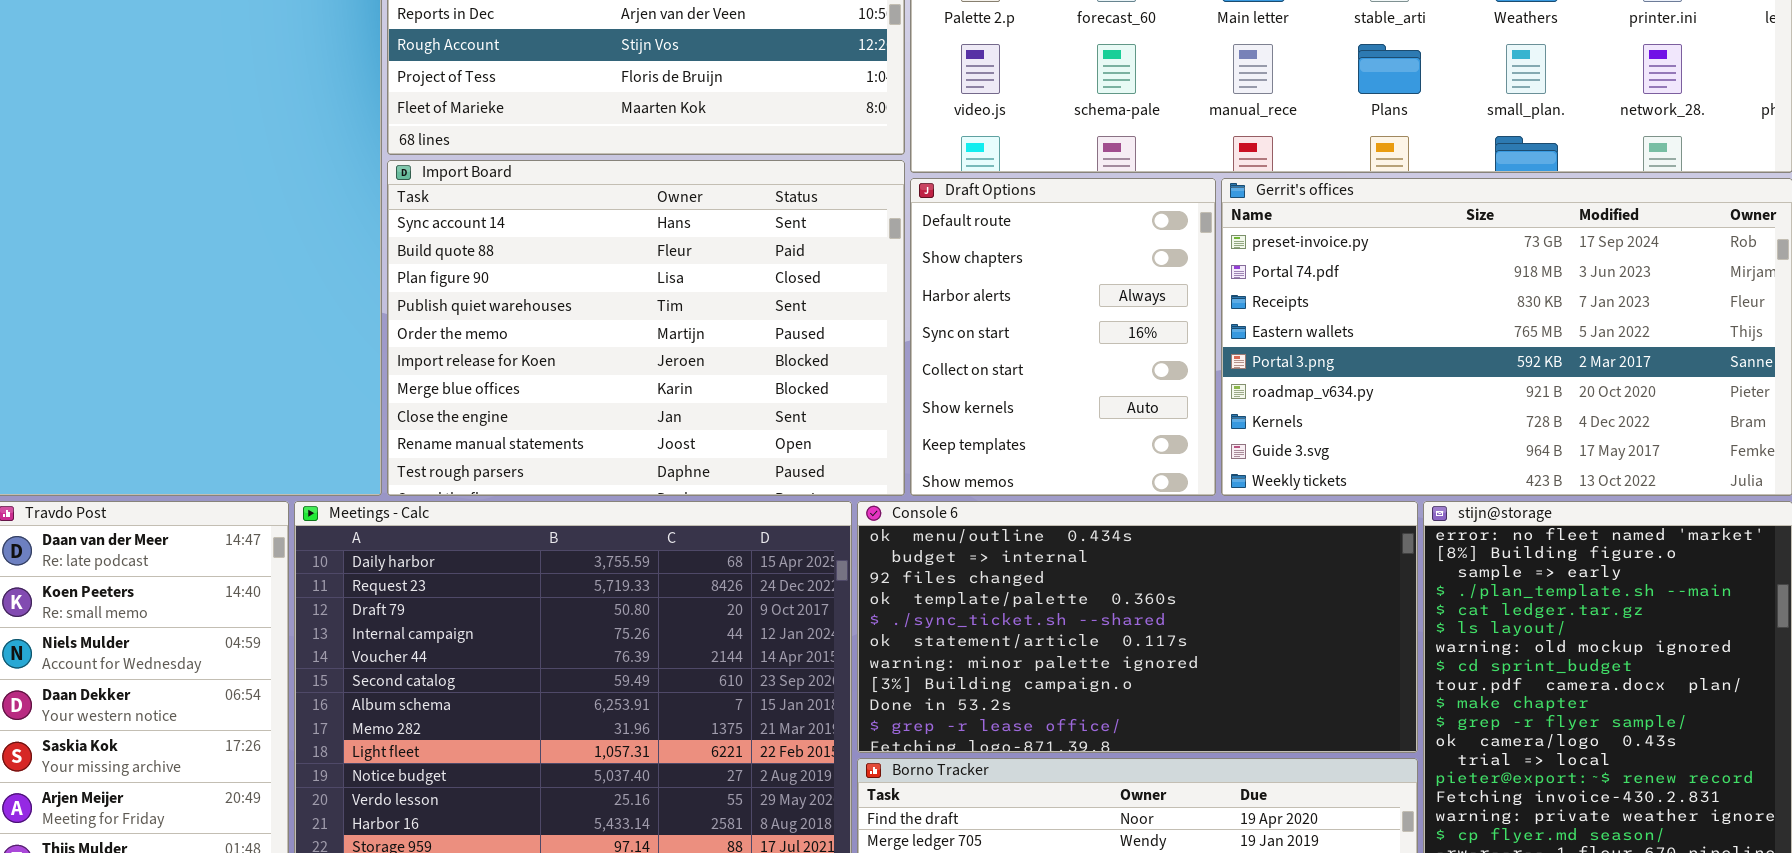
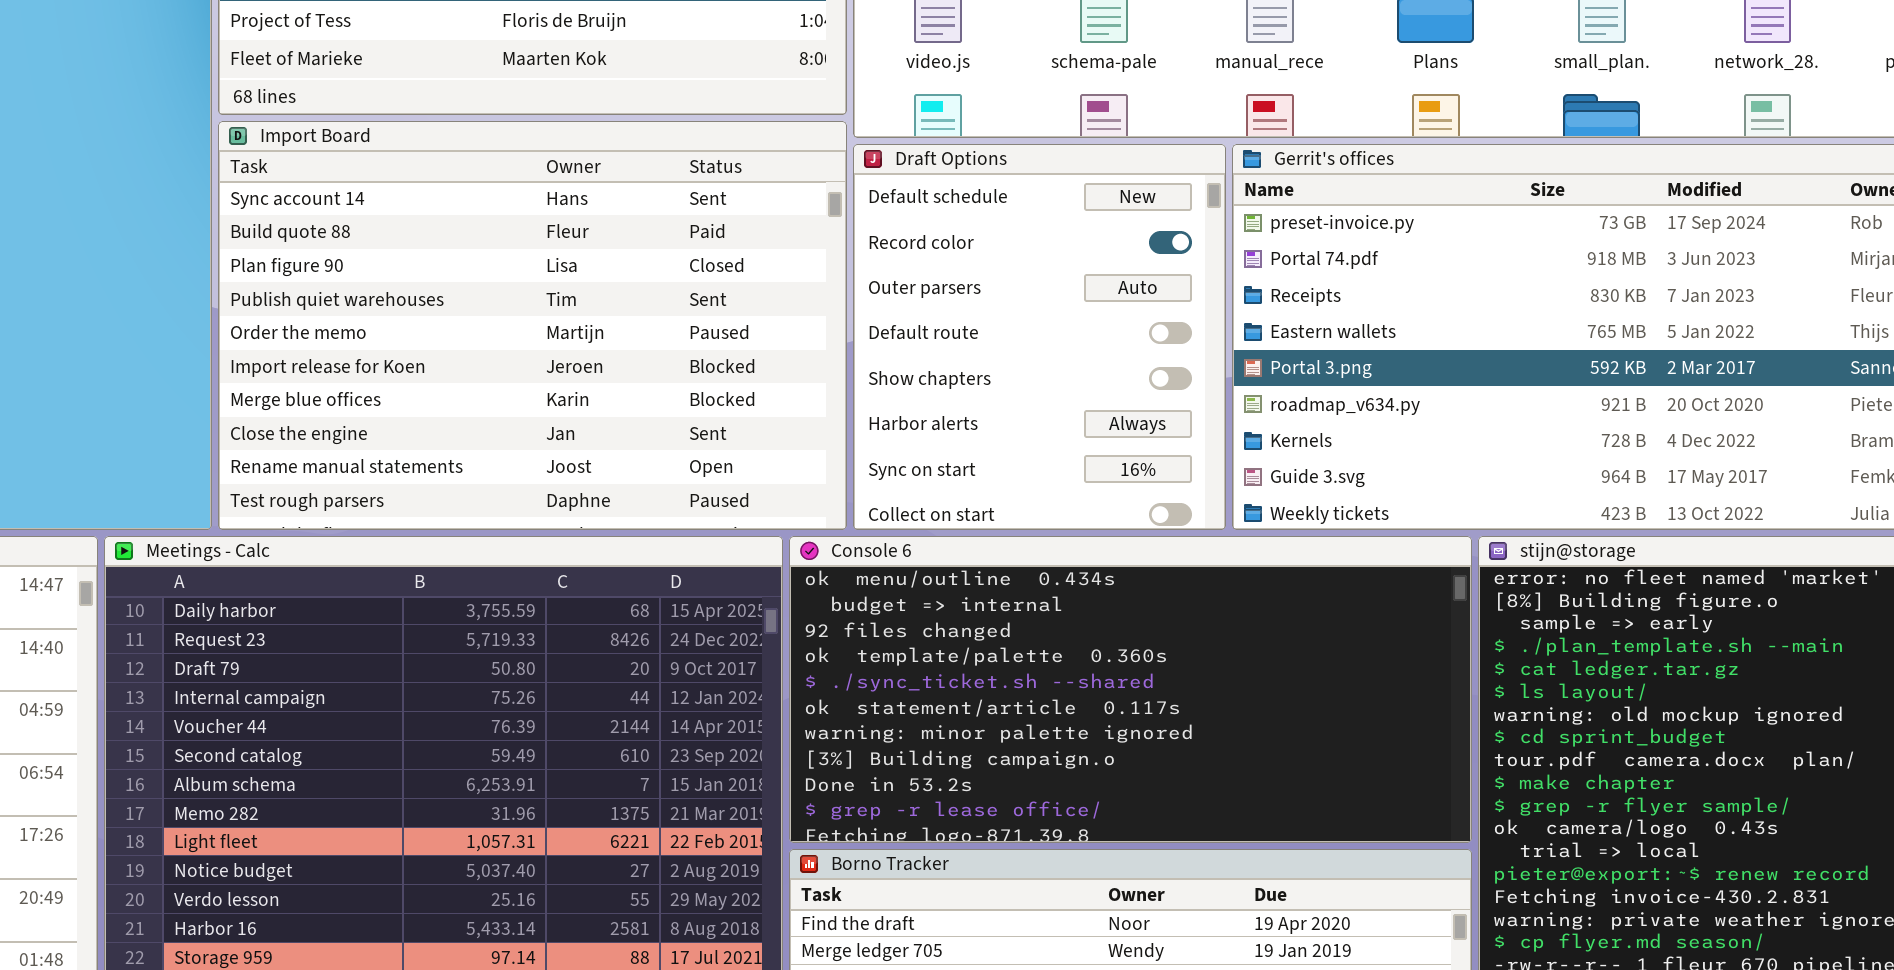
Draft Options: [910,178,1216,496] -> [853,144,1226,530], scrolled up 3 rows

